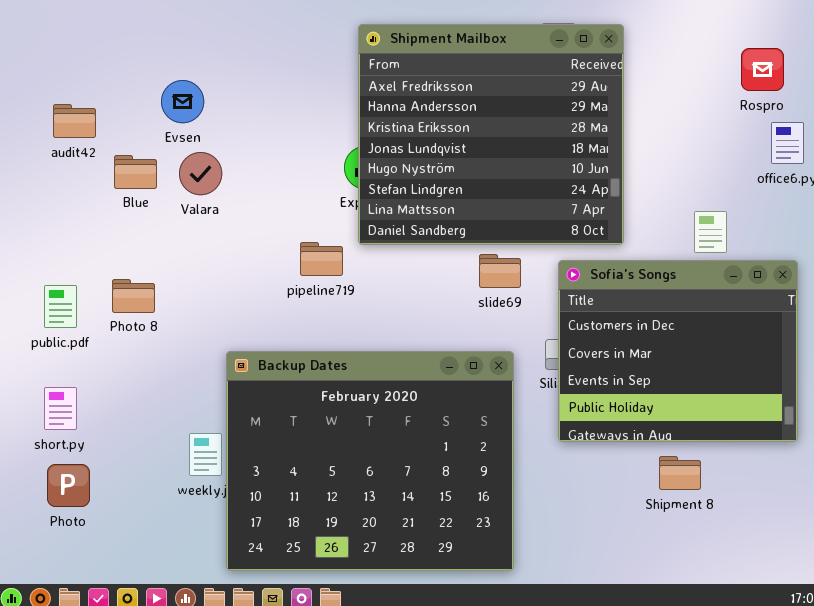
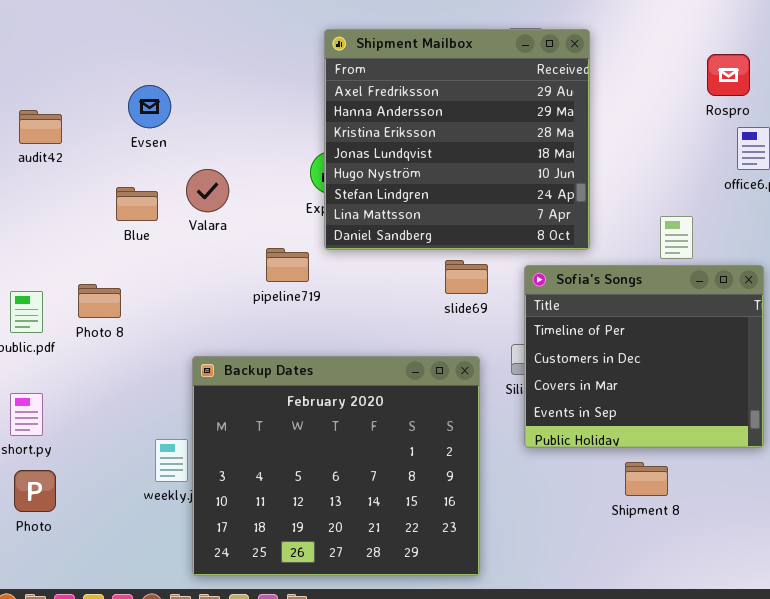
Valara: [179,152,222,195] -> [186,169,229,212], moved
Blue: [114,155,157,189] -> [116,187,158,221], moved
Sofia's Songs: [558,260,798,442] -> [524,265,764,448], scrolled up 1 row

